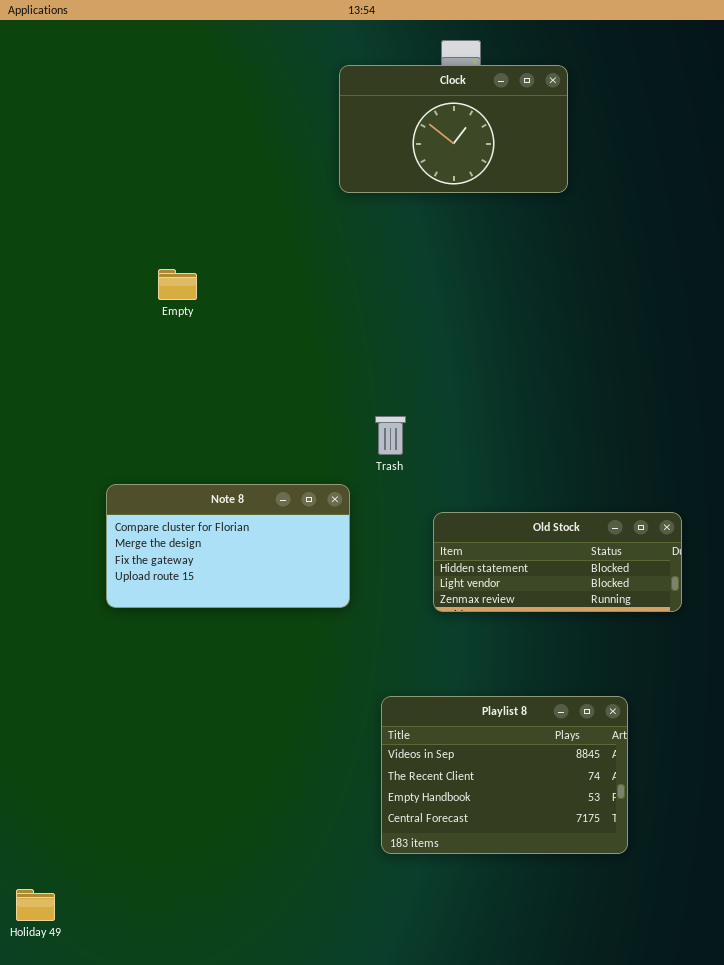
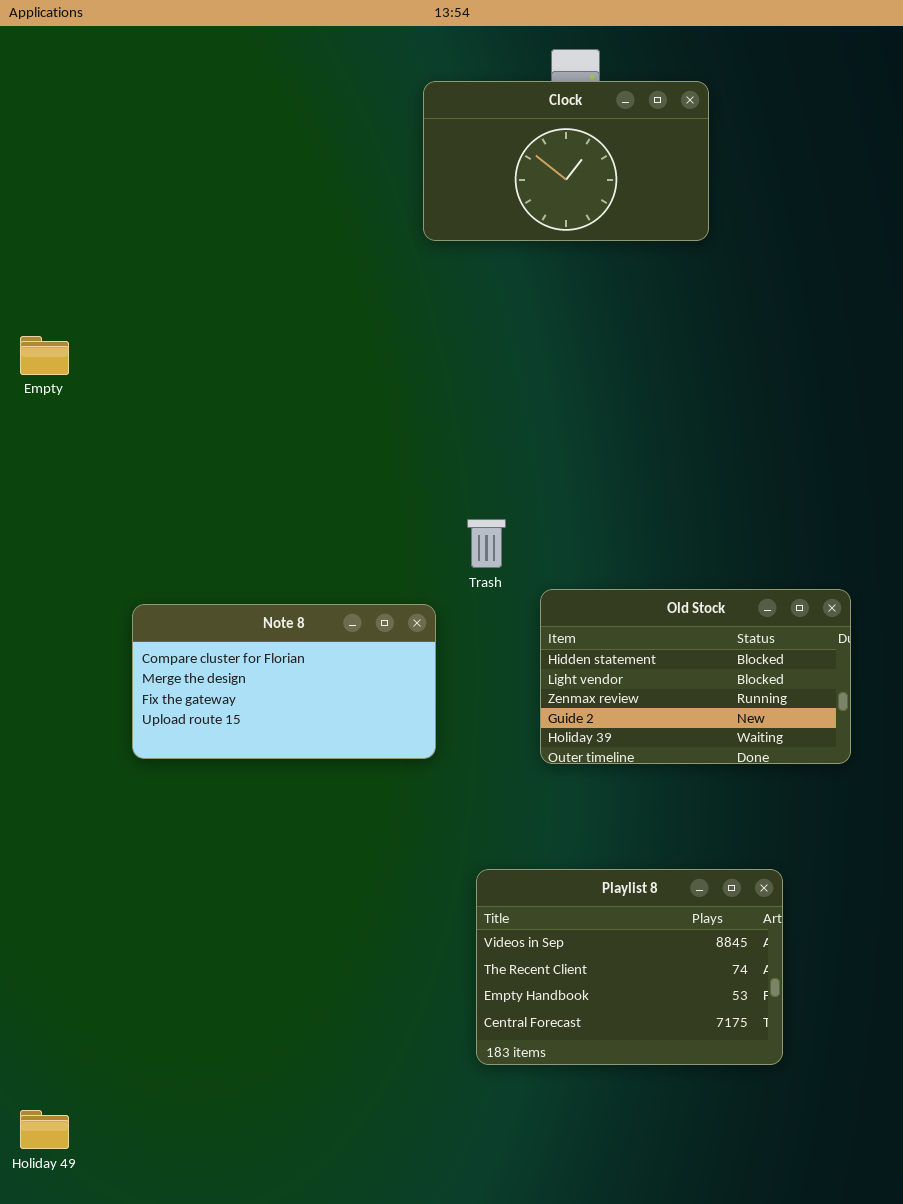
Empty: [158,269,197,300] -> [20,336,69,375], moved
Old Stock: [433,512,682,612] -> [540,589,851,764], resized

